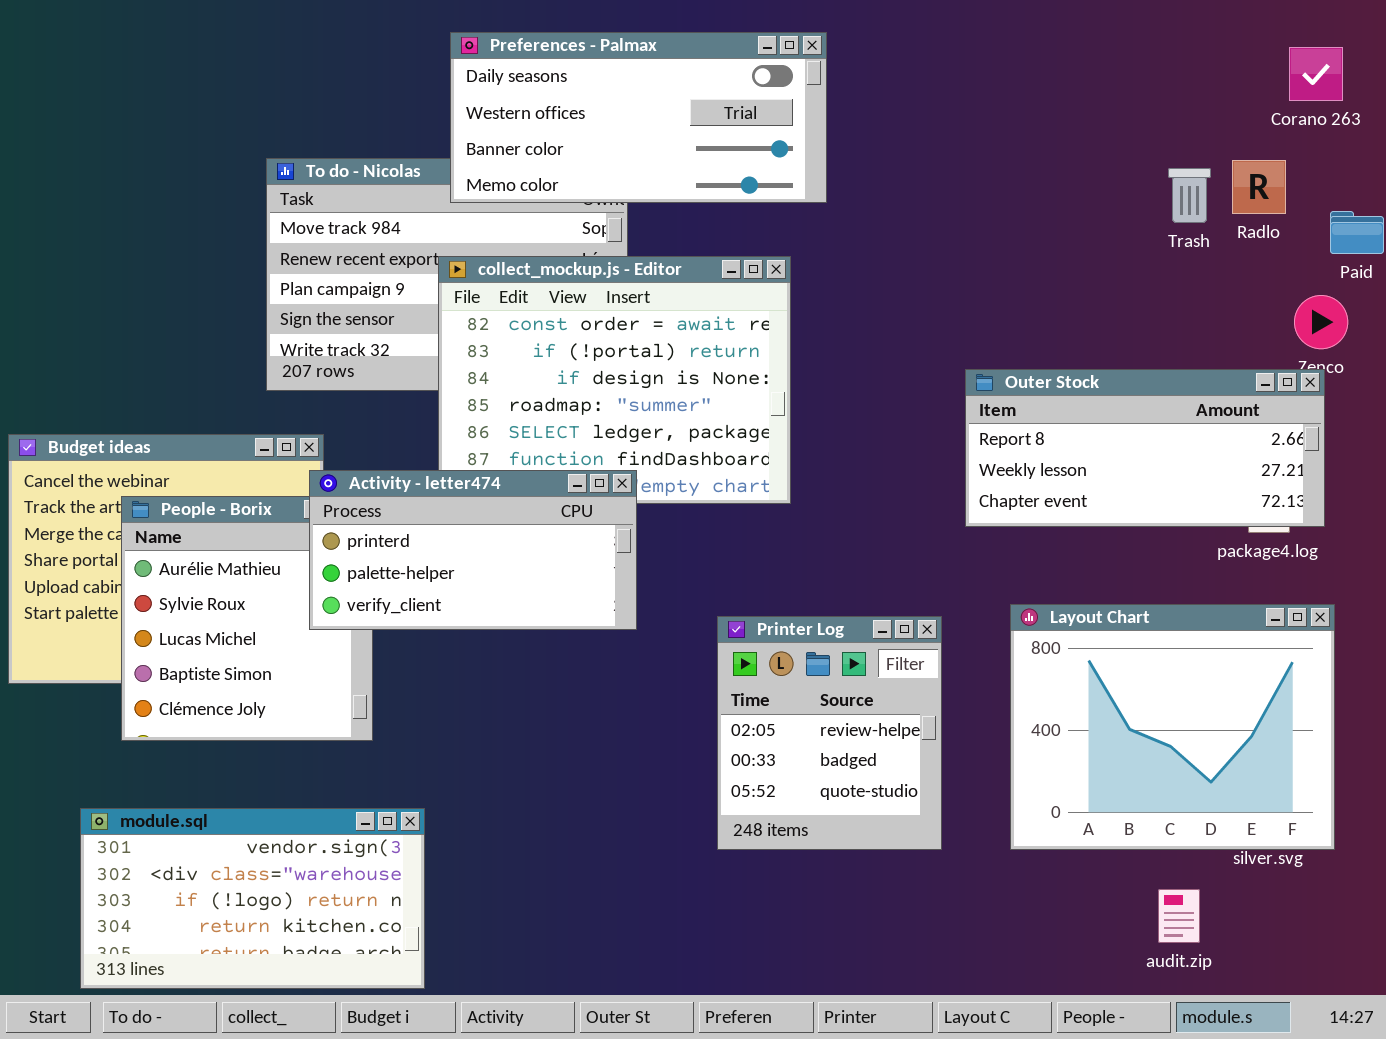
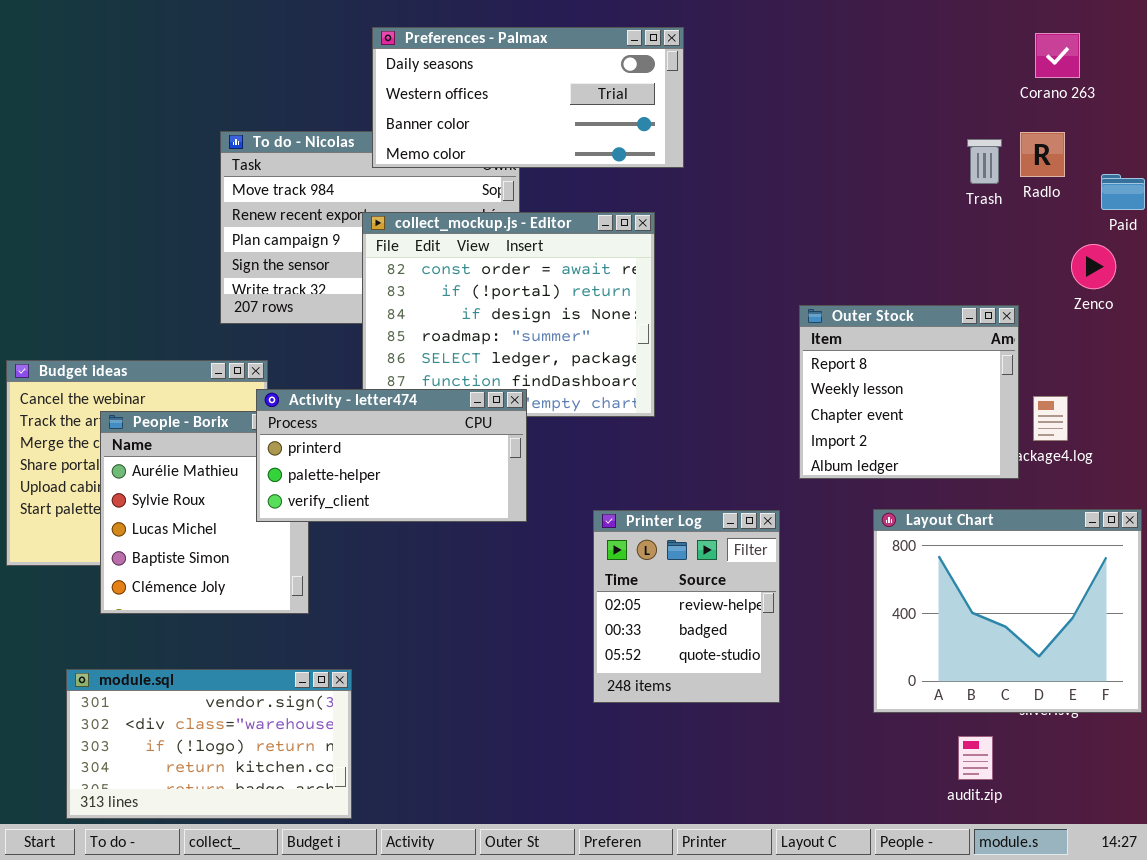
Corano 263: [1289,47,1343,101] -> [1035,33,1080,78], moved
Outer Stock: [965,369,1325,527] -> [799,305,1019,479], resized
Layout Chart: [1010,604,1335,850] -> [873,509,1142,713], moved

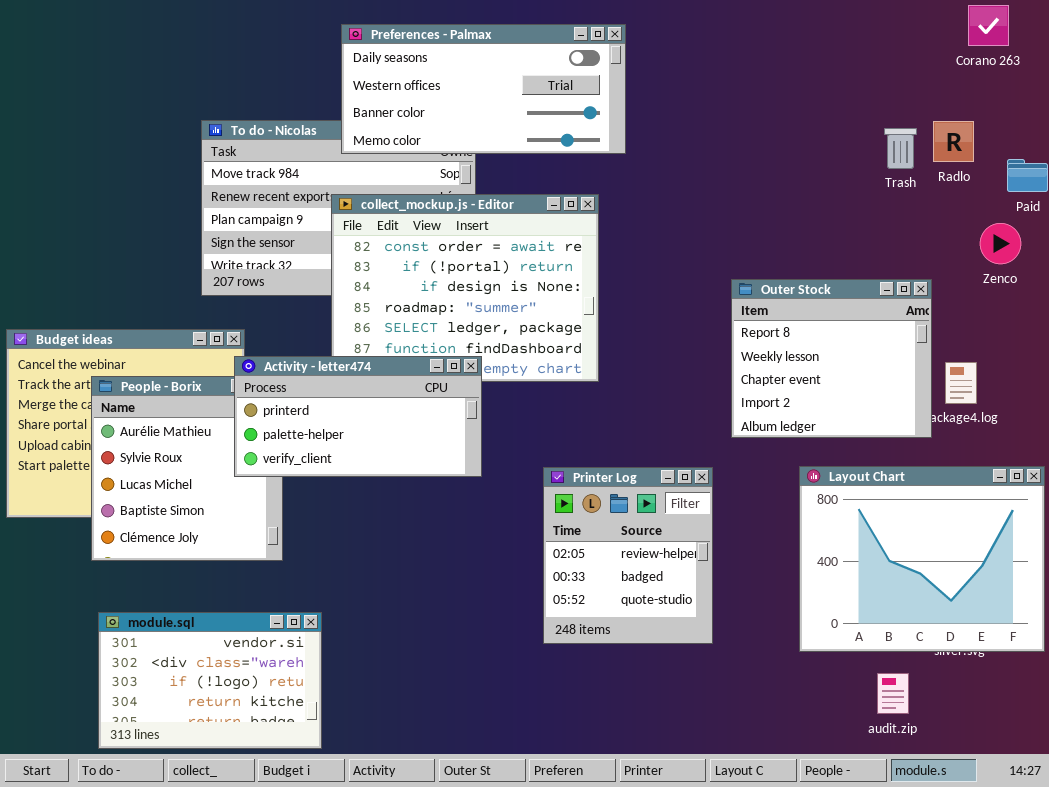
Corano 263: [1035,33,1080,78] -> [968,5,1009,46], moved
module.sql: [66,669,352,819] -> [98,612,322,749], resized

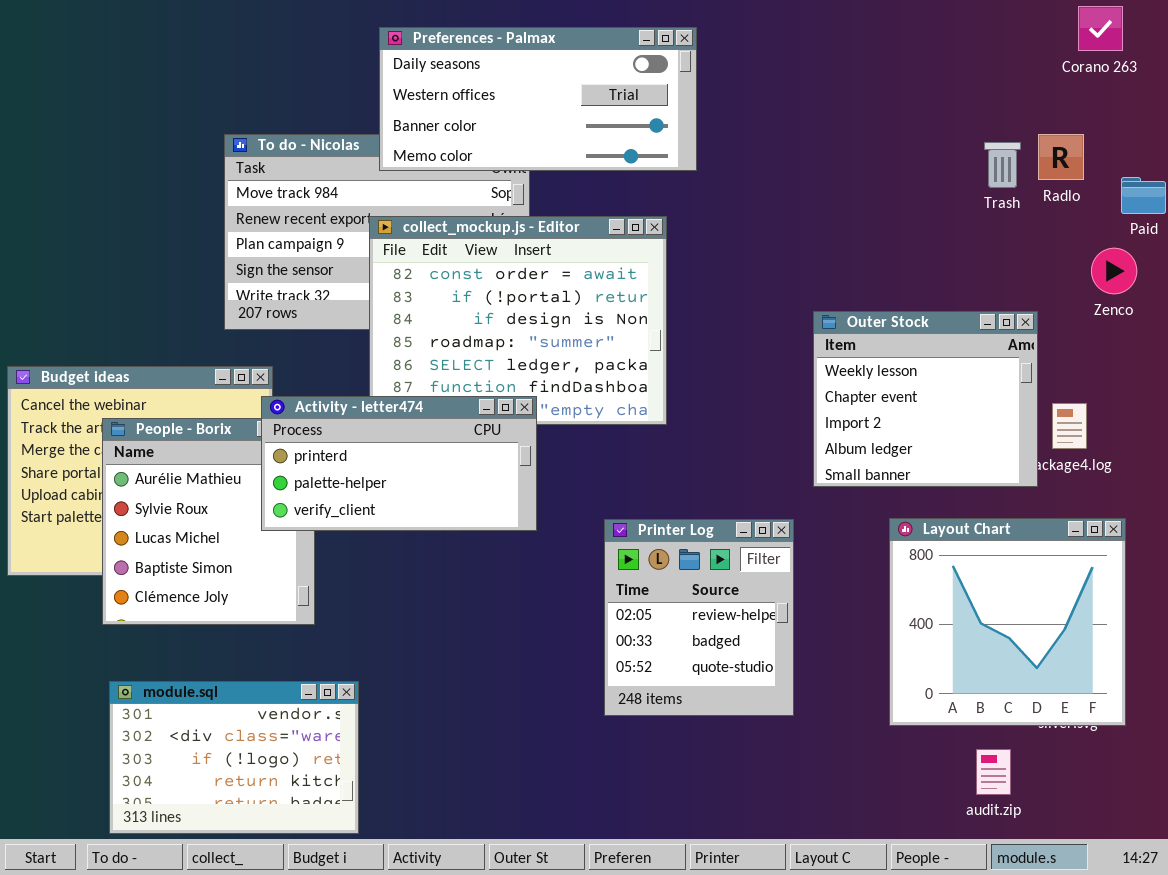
Outer Stock: [731,279,932,438] -> [813,311,1038,487], scrolled down 1 row
Layout Chart: [799,466,1045,652] -> [889,518,1126,726], resized

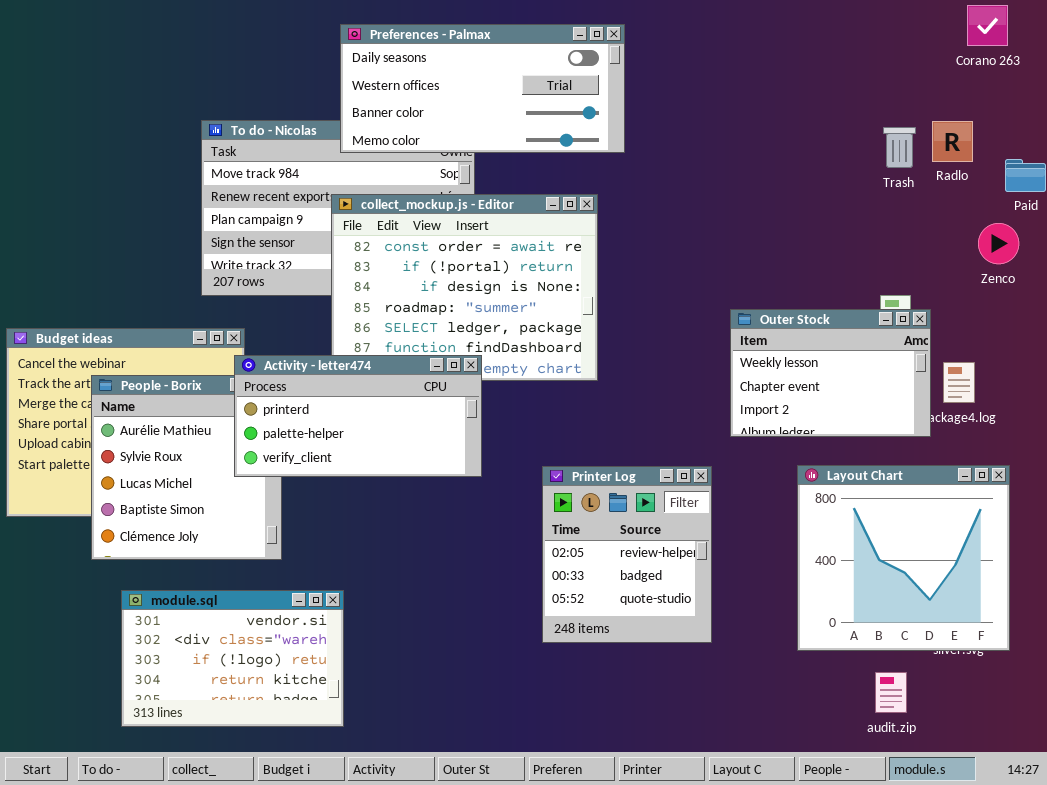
Outer Stock: [813,311,1038,487] -> [730,309,931,437], resized
module.sql: [109,681,359,834] -> [121,590,344,727], moved

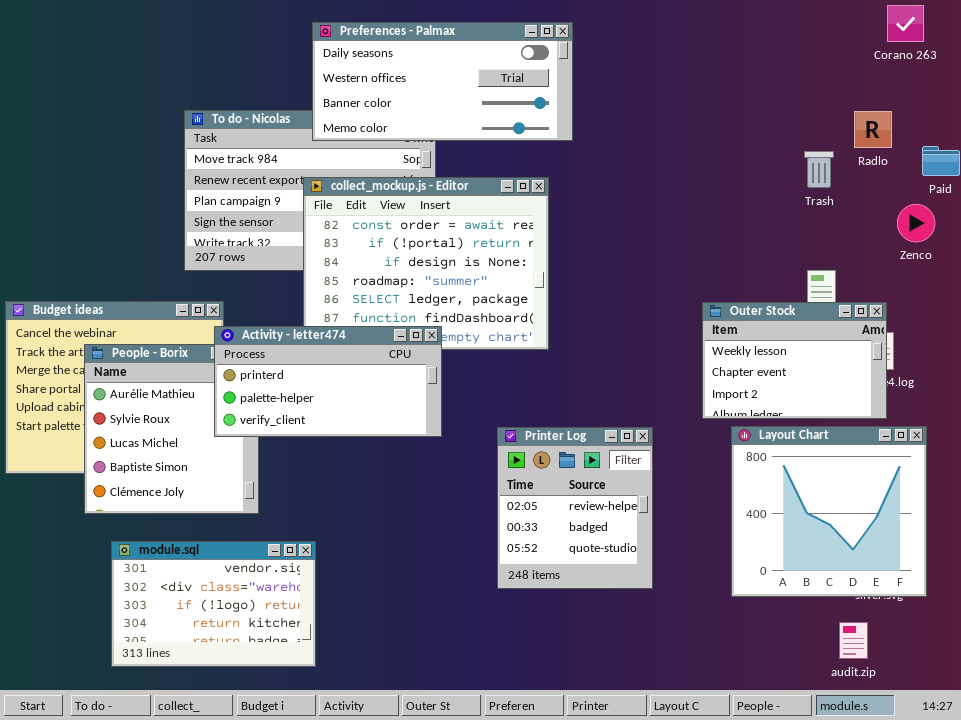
Trash: [883,127,916,168] -> [804,151,834,188], moved
Outer Stock: [730,309,931,437] -> [702,302,887,419], moved
audit.zip: [875,672,907,713] -> [839,622,868,659], moved

